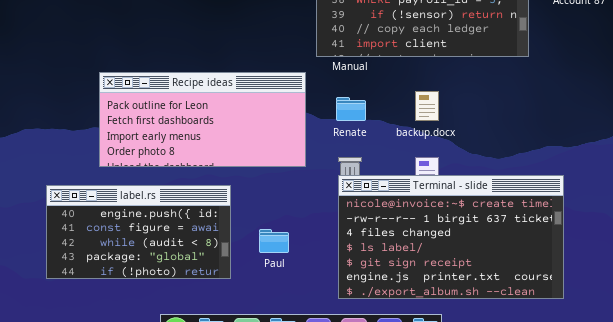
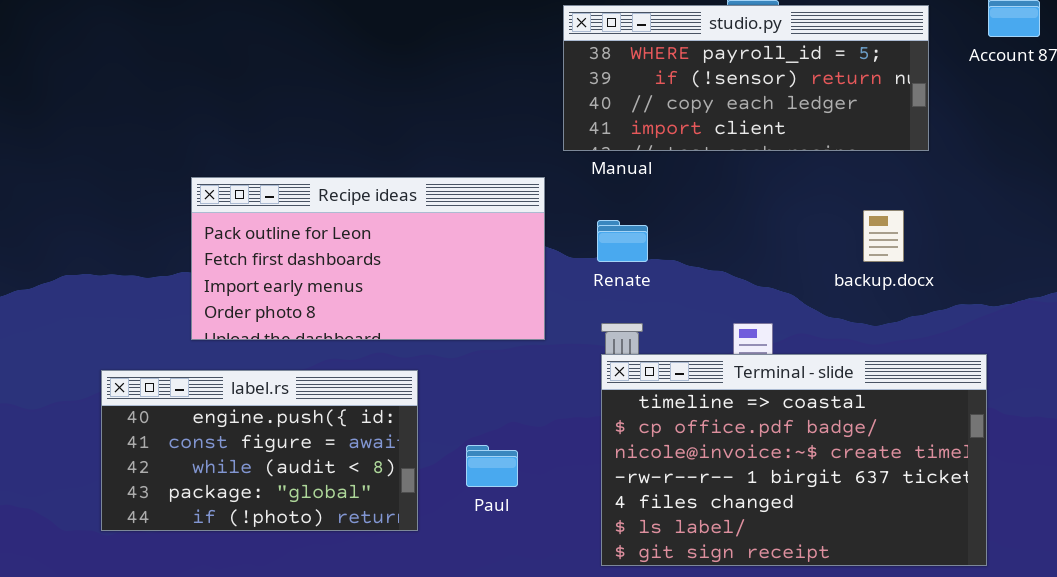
backup.docx: [415,91,439,121] -> [863,210,904,262], moved
Terminal - slide: [338,175,564,299] -> [601,354,987,566], scrolled up 2 rows

